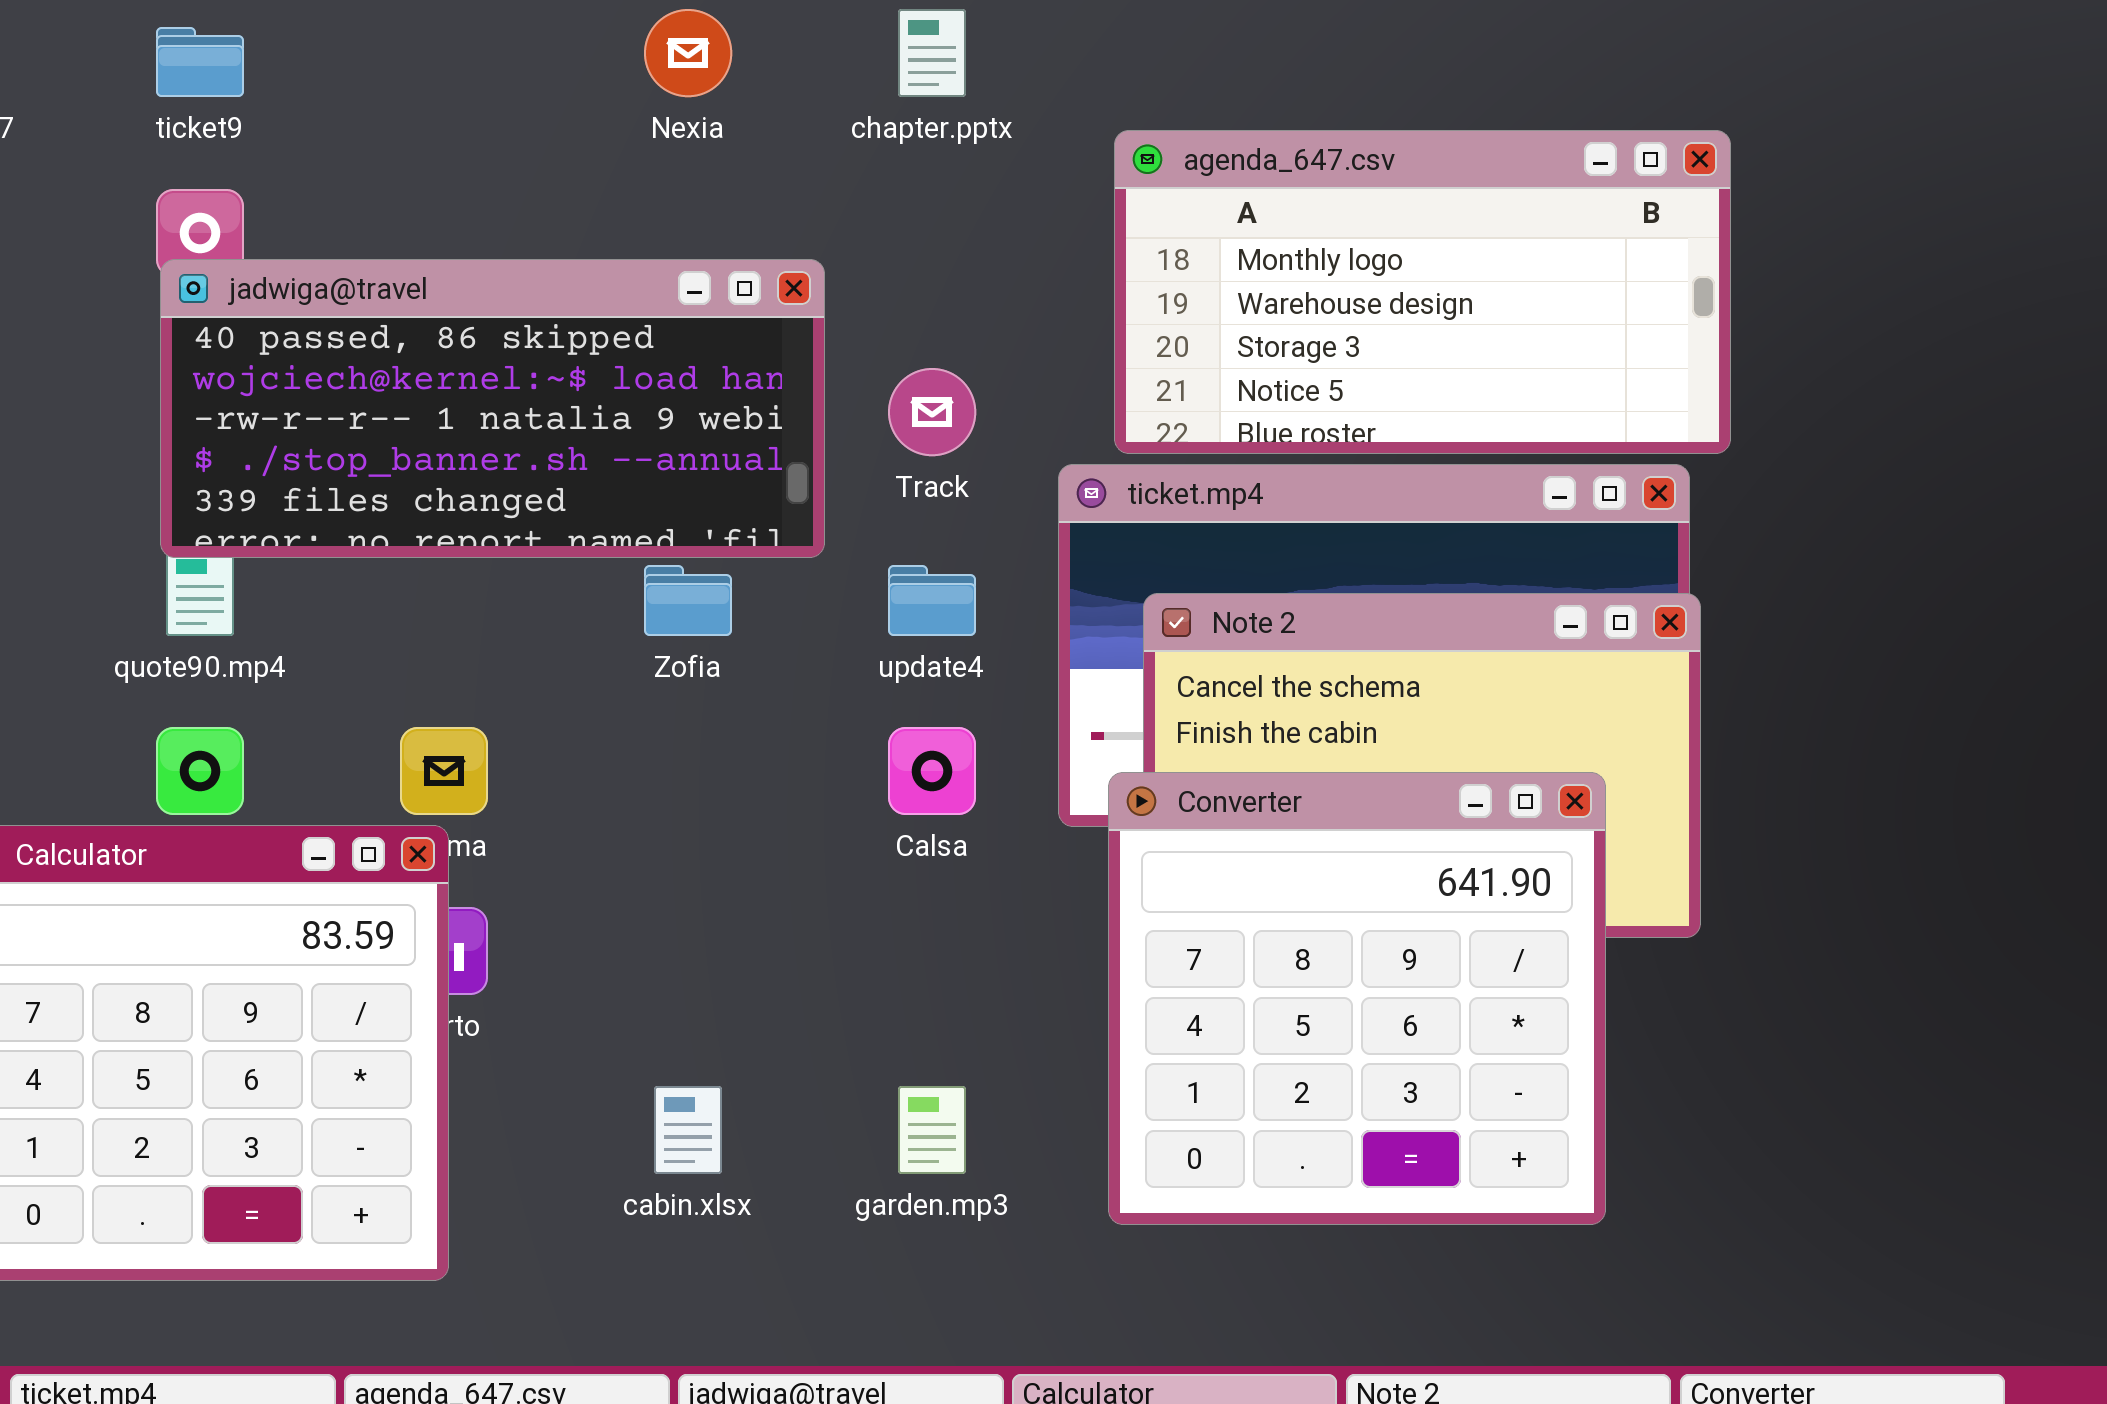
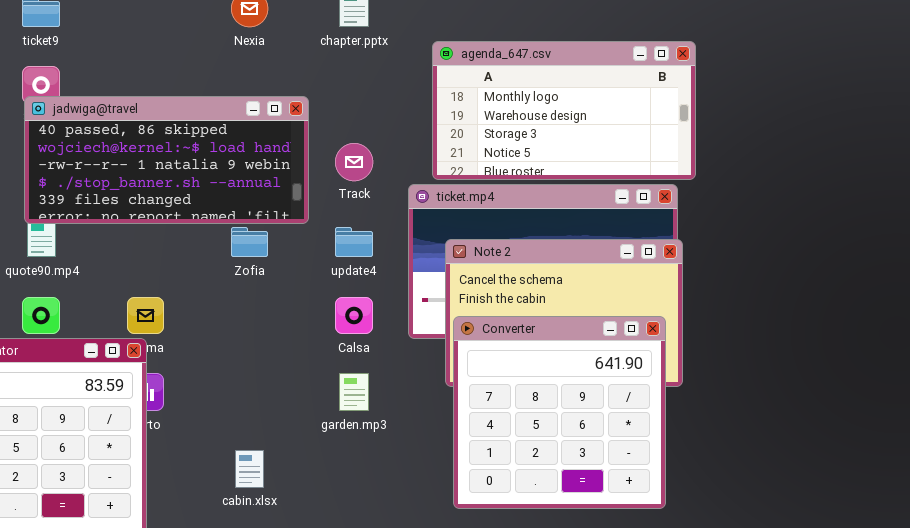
Converter: [1108,772,1606,1225] -> [453,316,666,509], moved
garden.mp3: [898,1086,966,1174] -> [339,373,369,411], moved

